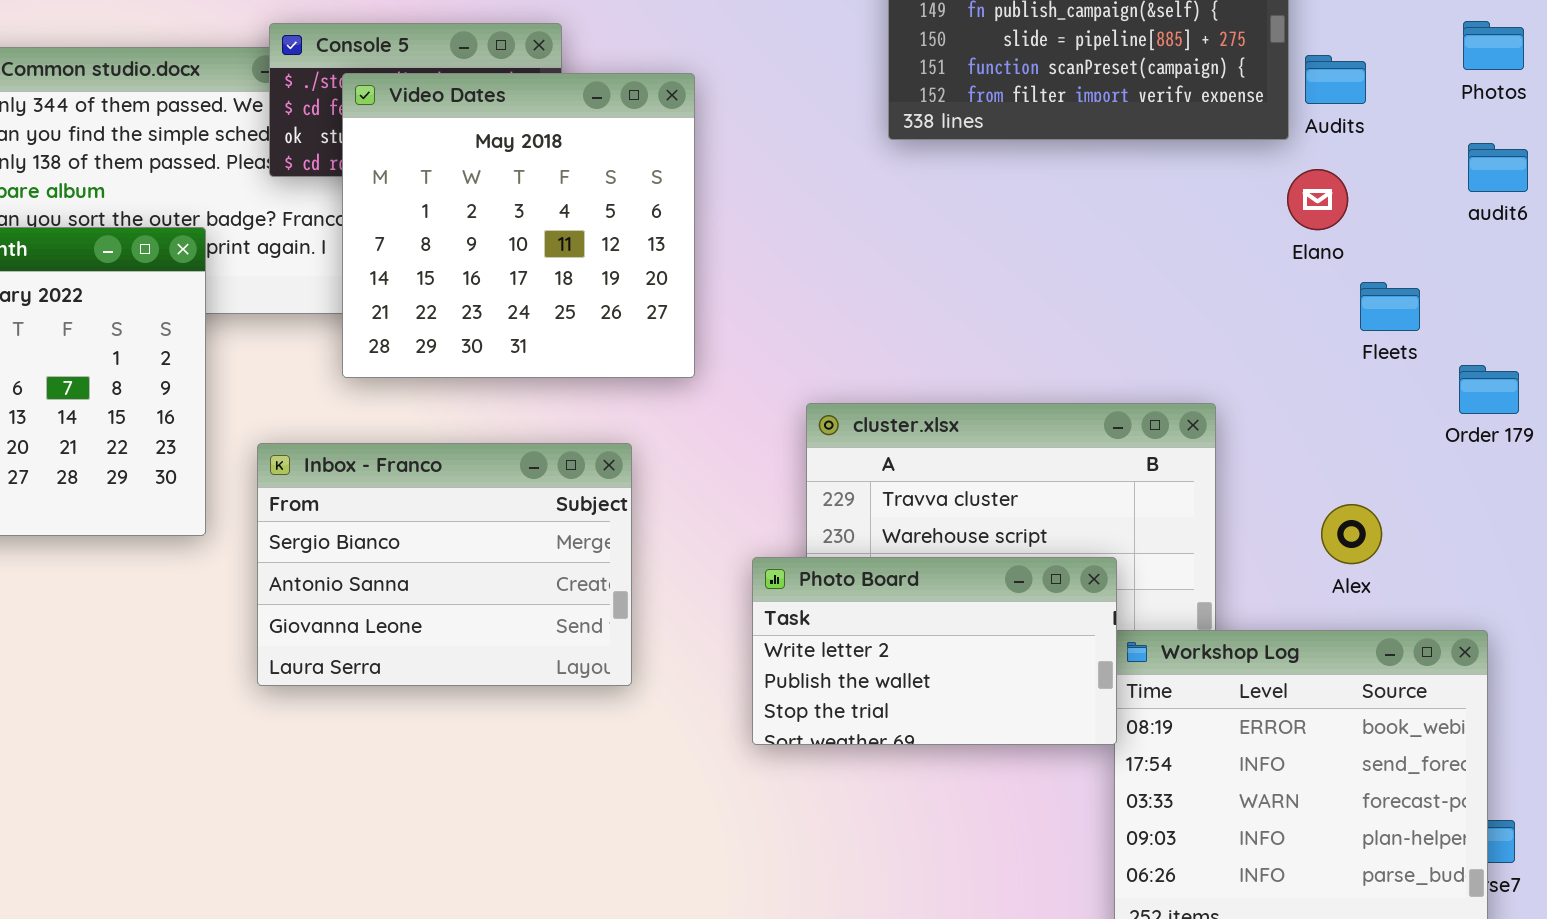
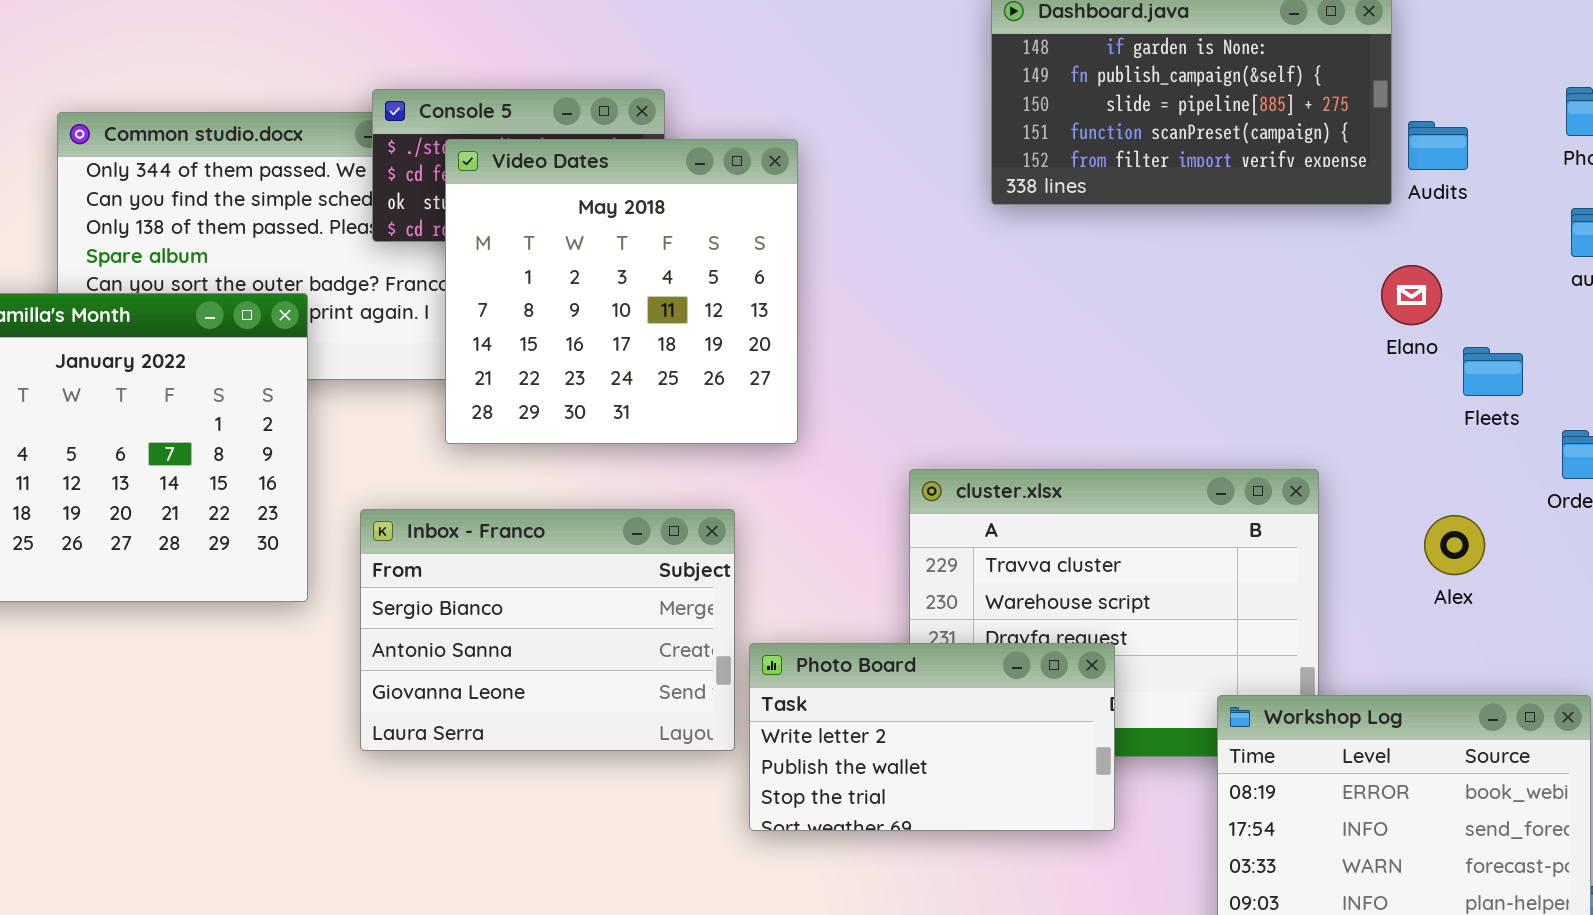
Elano: [1287,169,1348,230] -> [1381,265,1442,325], moved
Alex: [1321,504,1382,564] -> [1424,515,1485,575], moved
Photo Board: [752,557,1117,745] -> [749,643,1115,831], moved

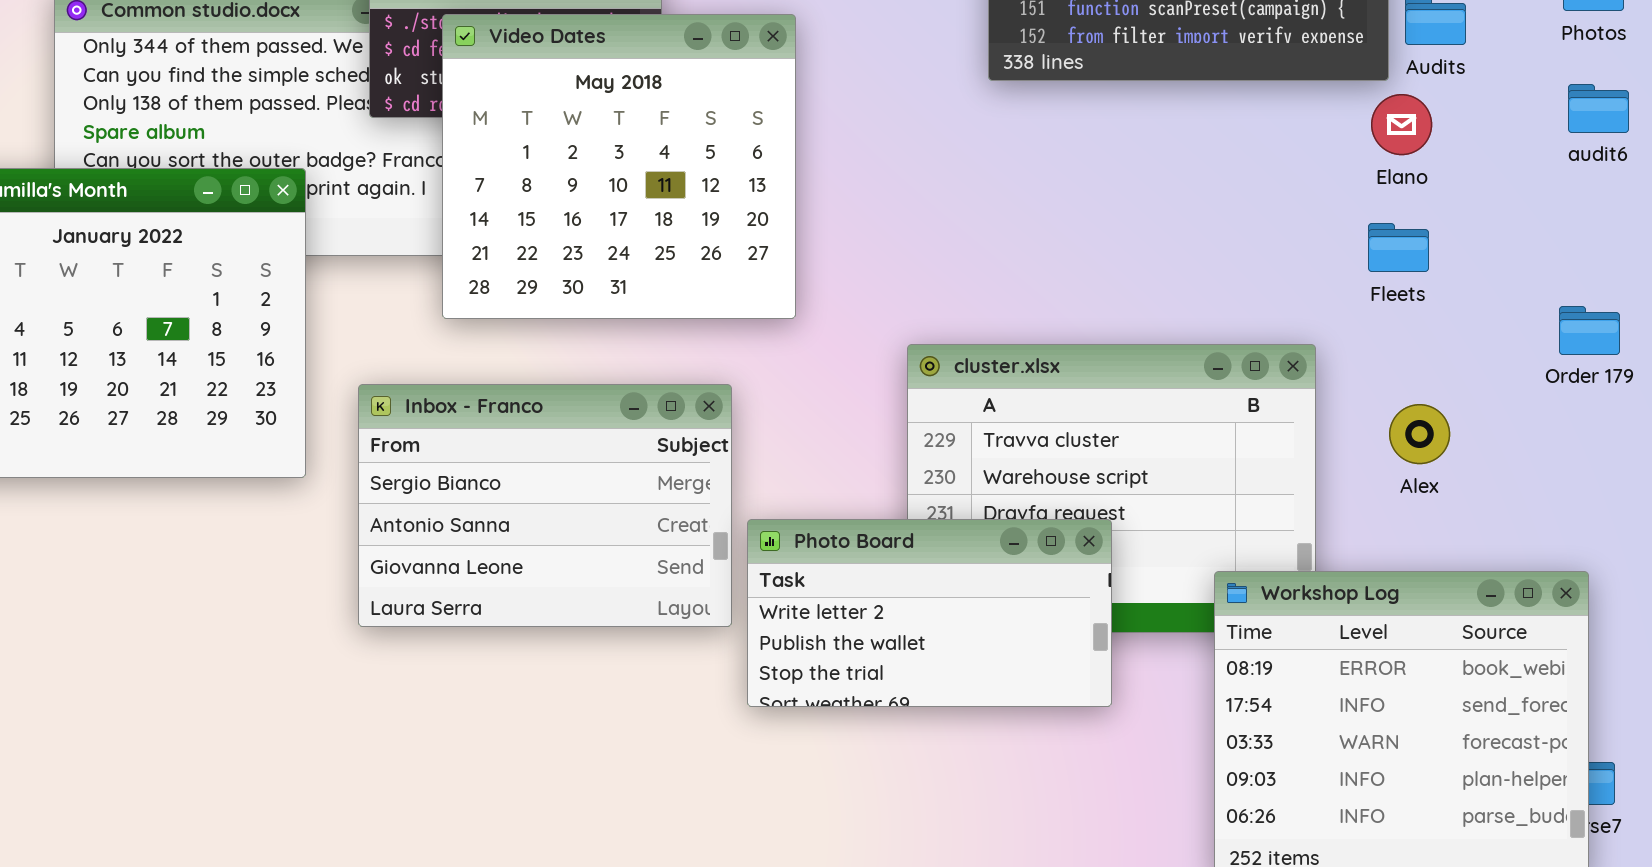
Elano: [1381,265,1442,325] -> [1371,94,1432,155], moved
Fleets: [1463,347,1523,396] -> [1368,223,1429,272], moved
Alex: [1424,515,1485,575] -> [1389,404,1450,464], moved

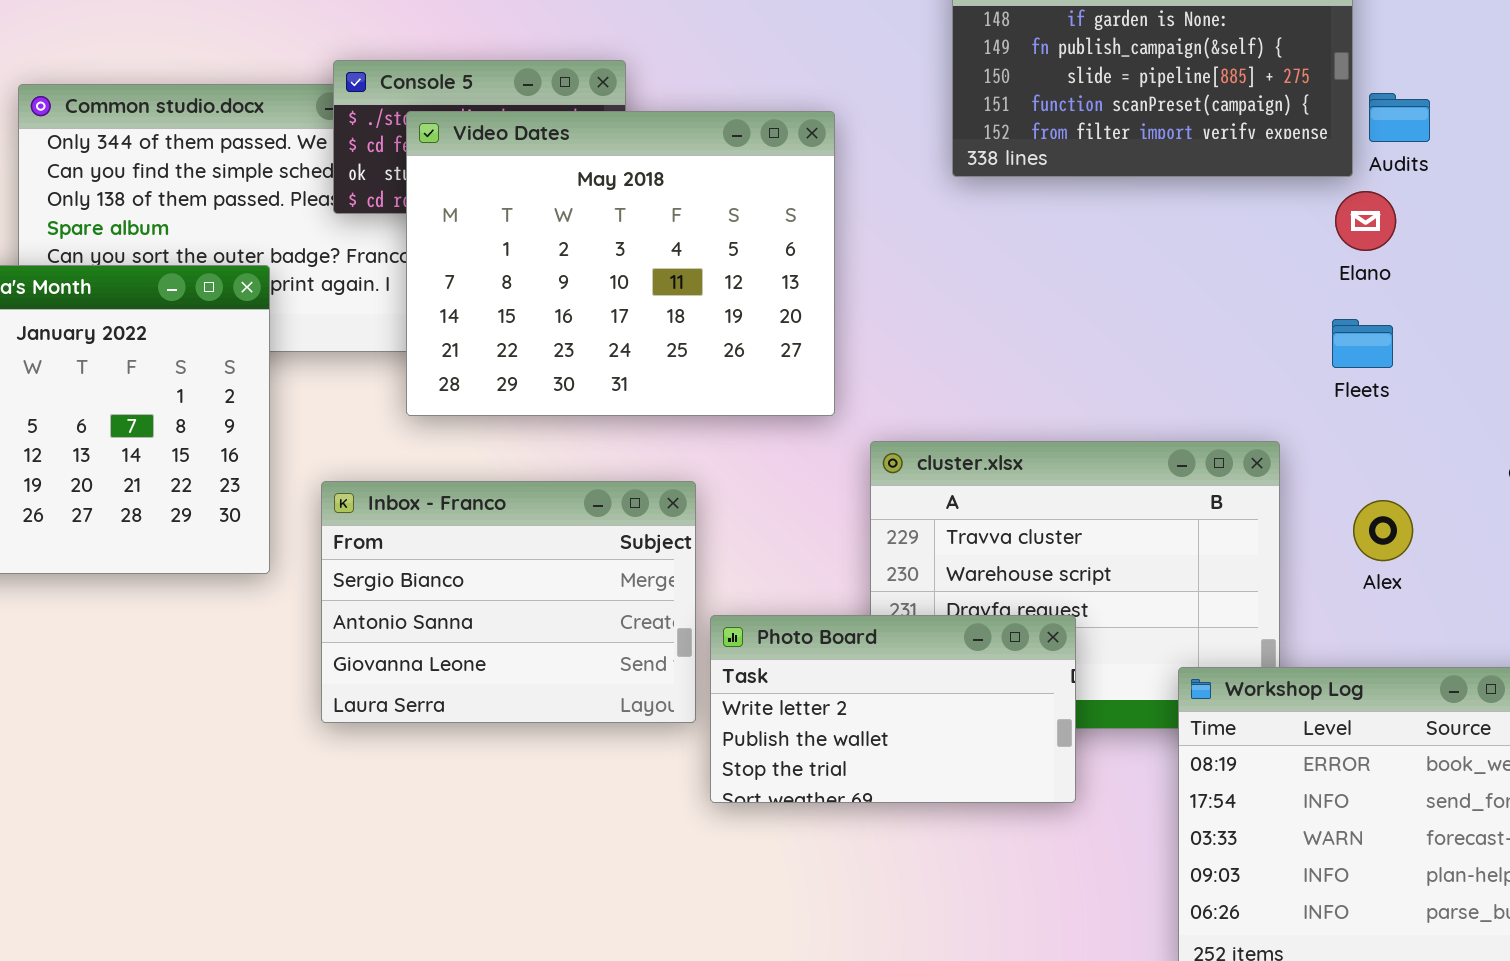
Video Dates: [442,14,796,319] -> [406,111,835,416], resized

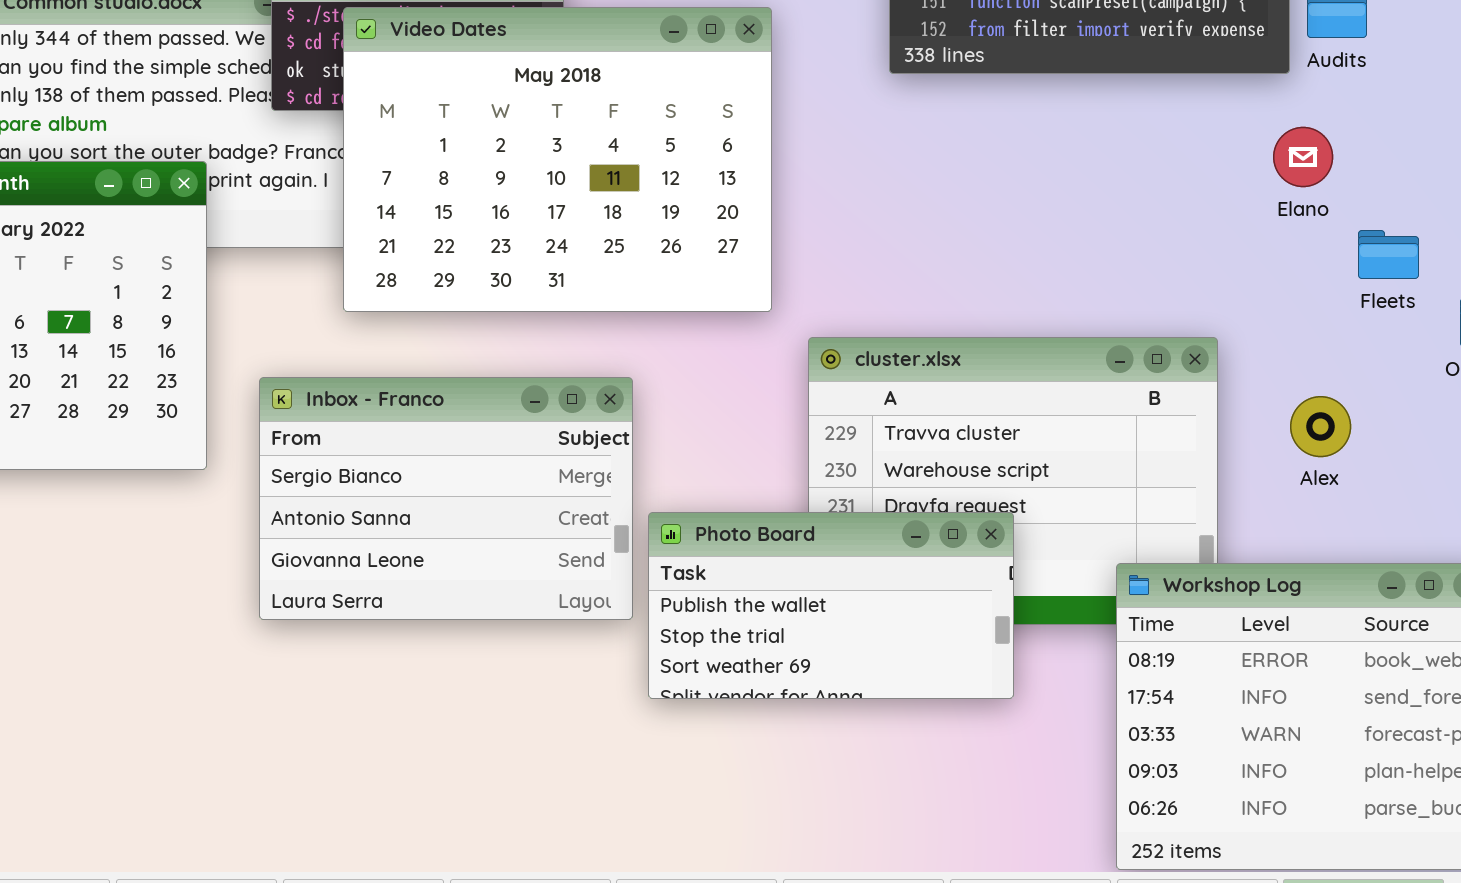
Elano: [1335,191,1396,251] -> [1273,127,1333,187], moved
Fleets: [1332,319,1393,368] -> [1358,230,1419,279], moved
Photo Board: [710,615,1076,803] -> [648,512,1014,699], scrolled down 1 row

